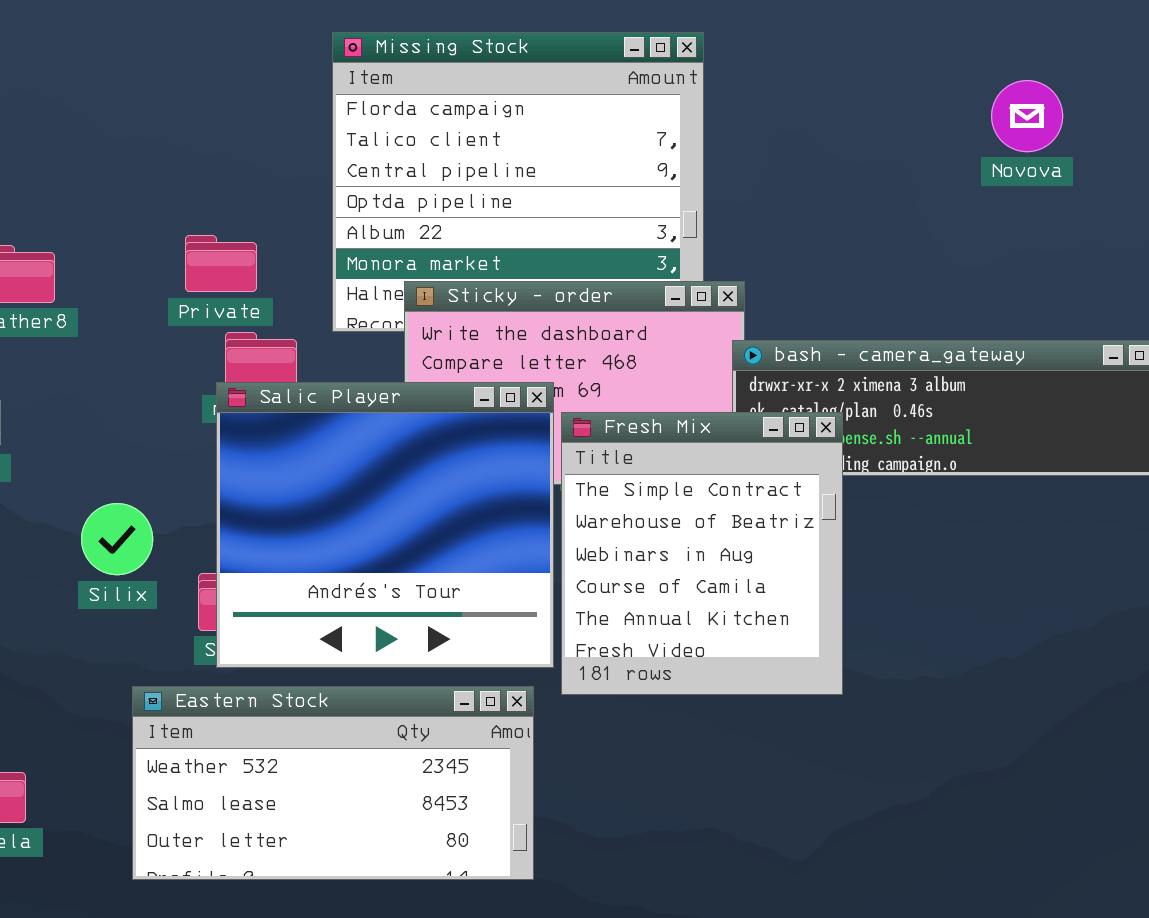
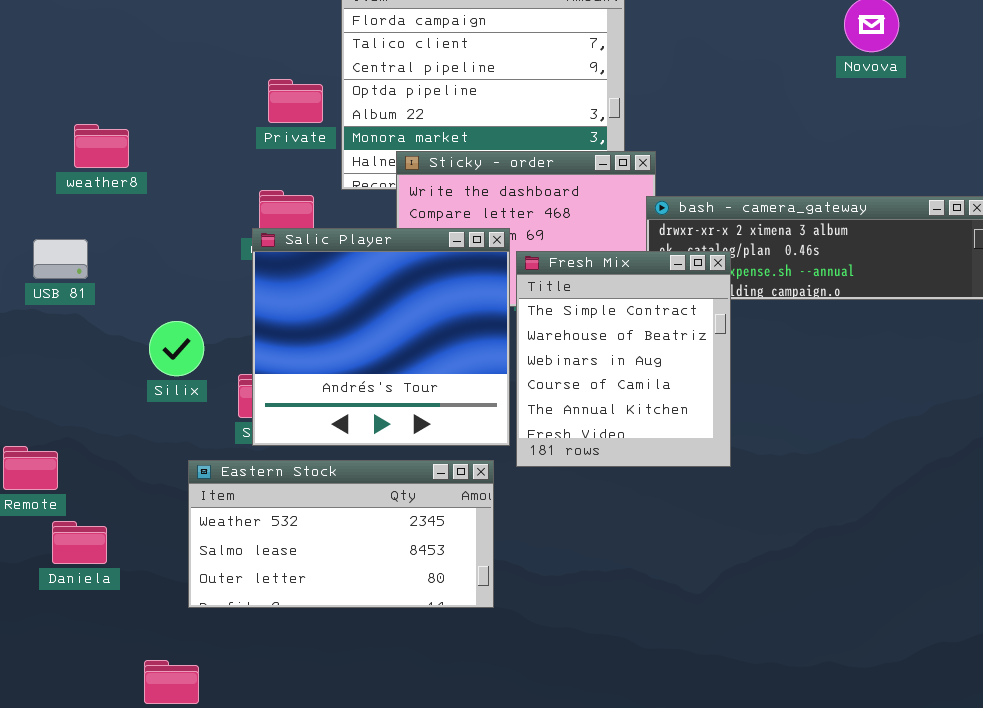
Private: [185,235,257,292] -> [268,79,323,123], moved

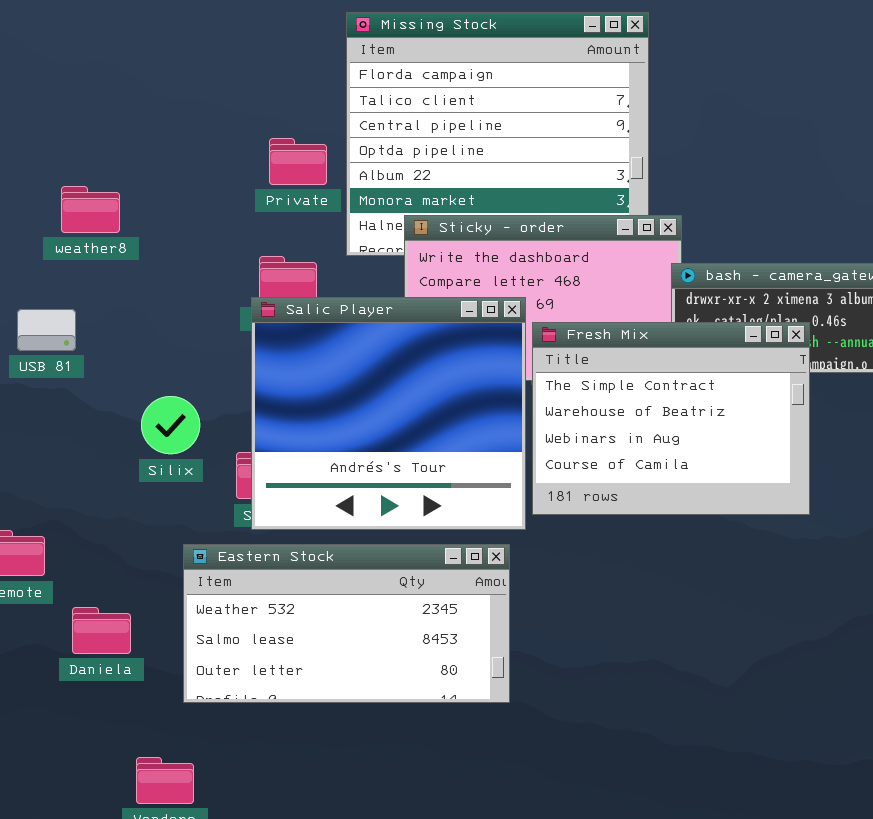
Fresh Mix: [516,251,731,467] -> [532,322,810,515], resized
Daniela: [52,521,107,564] -> [72,607,131,654], moved

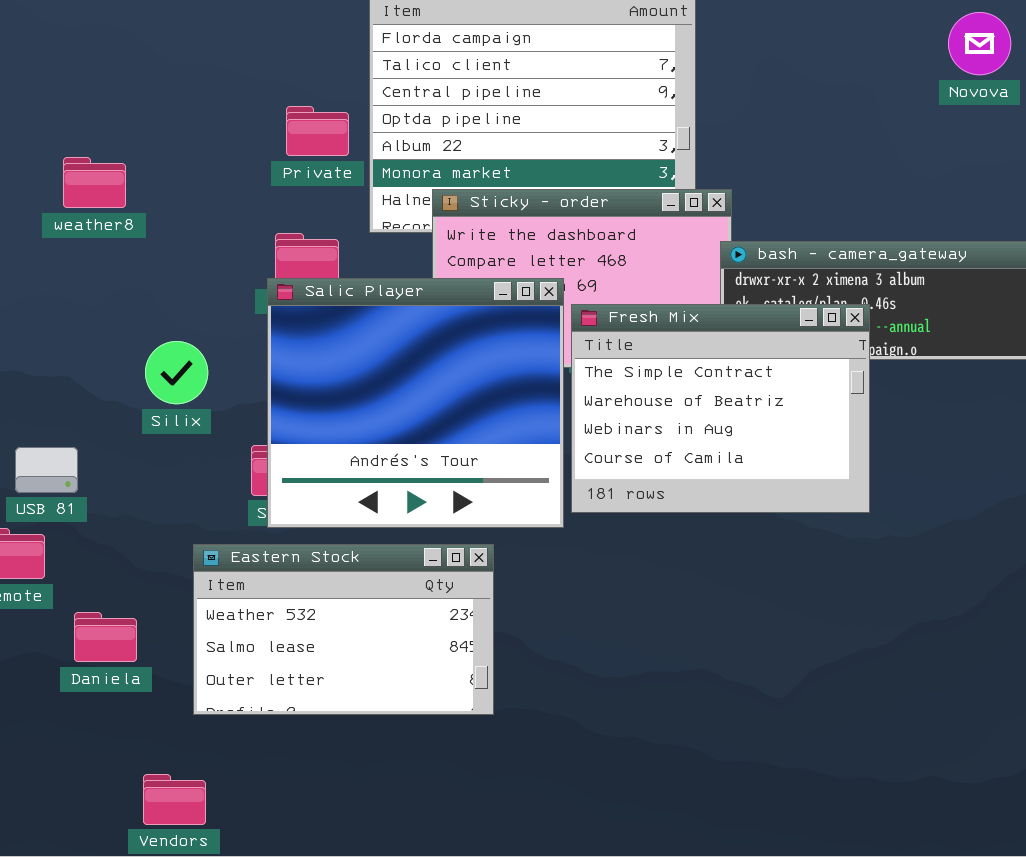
USB 81: [17,309,76,351] -> [15,447,78,493], moved
Silix: [141,396,200,454] -> [145,341,208,404], moved
Eastern Stock: [183,544,510,703] -> [193,544,494,715], resized

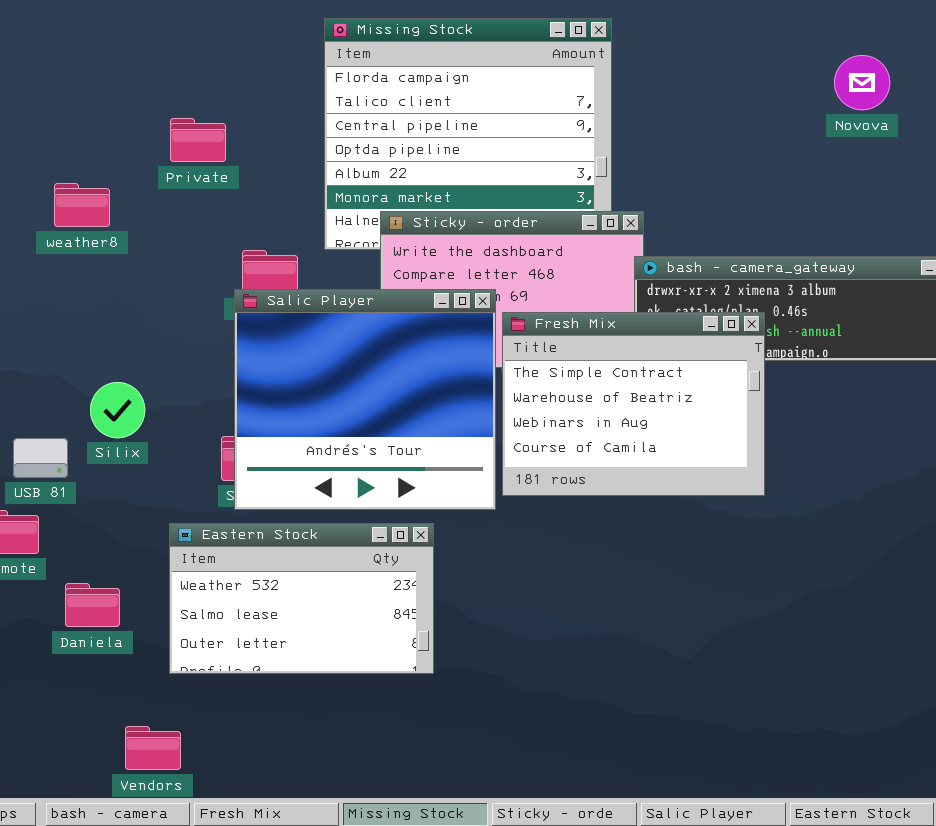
Private: [286,106,349,156] -> [170,118,226,162], moved
Silix: [145,341,208,404] -> [90,382,145,438], moved

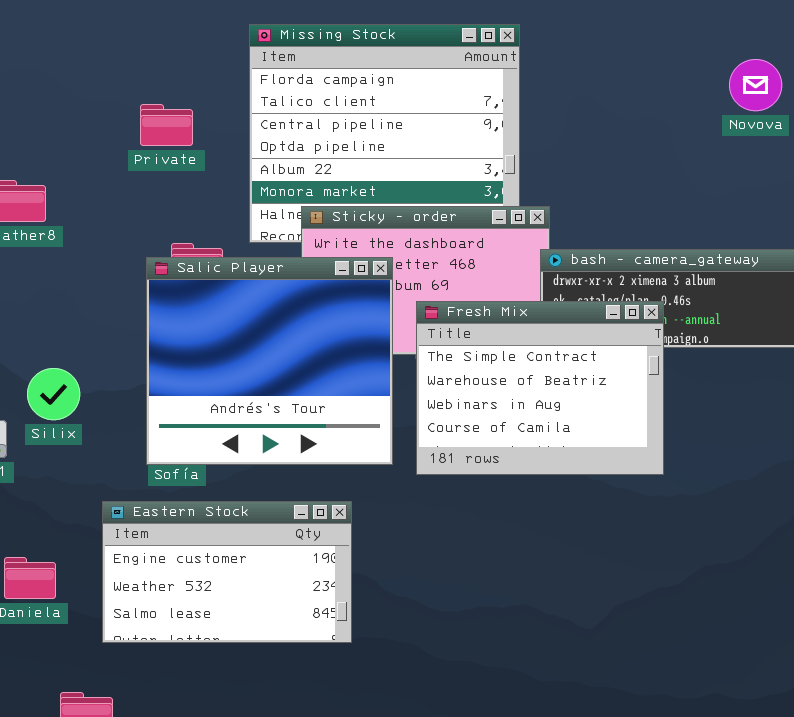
Private: [170,118,226,162] -> [140,104,193,146], moved
Salic Player: [234,289,496,510] -> [146,257,393,465], moved
Eastern Stock: [169,523,434,674] -> [102,501,352,643], scrolled up 1 row

